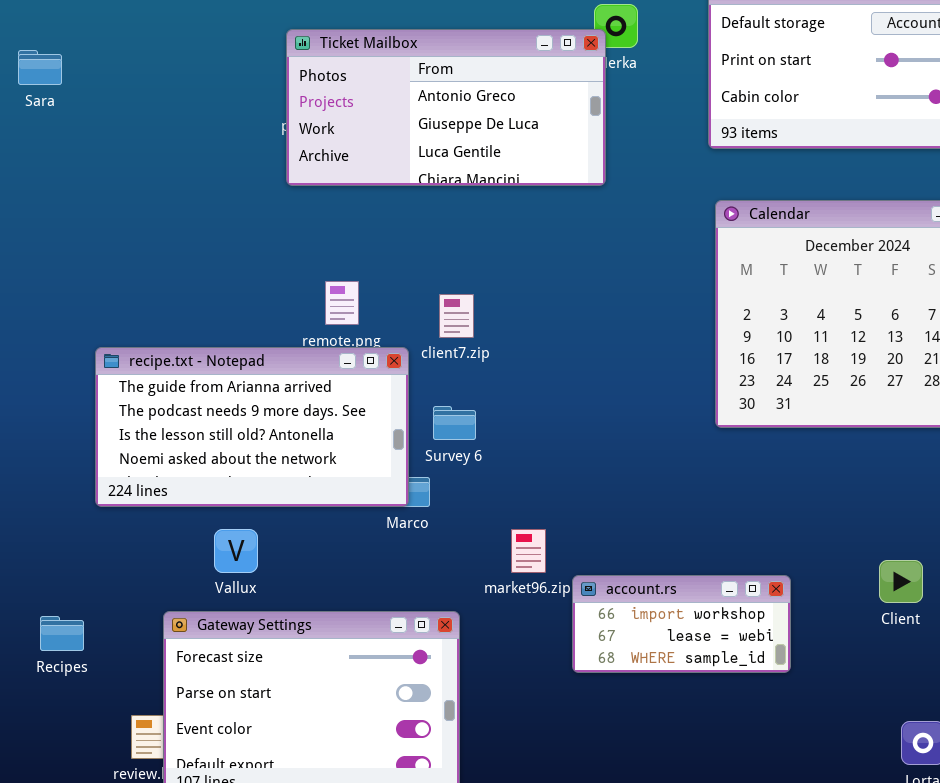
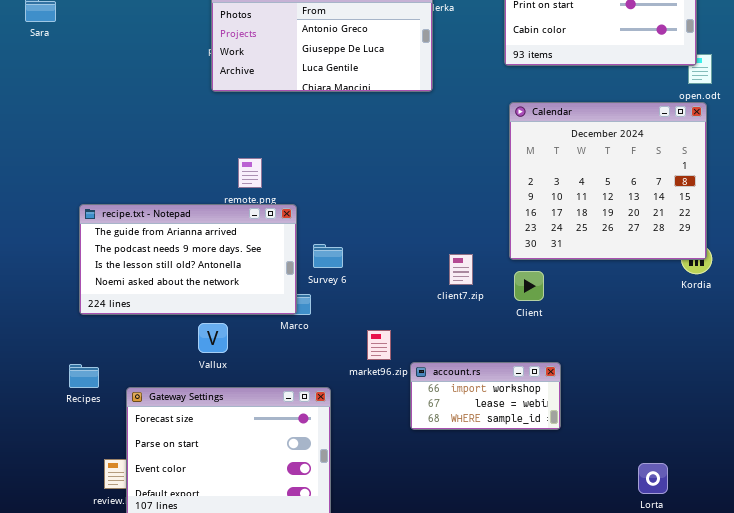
client7.zip: [439,294,474,338] -> [449,254,473,285], moved
Vallux: [214,529,258,573] -> [198,323,228,353], moved
Client: [879,560,923,603] -> [514,271,544,301], moved
Recipes: [40,616,84,651] -> [69,364,99,388], moved

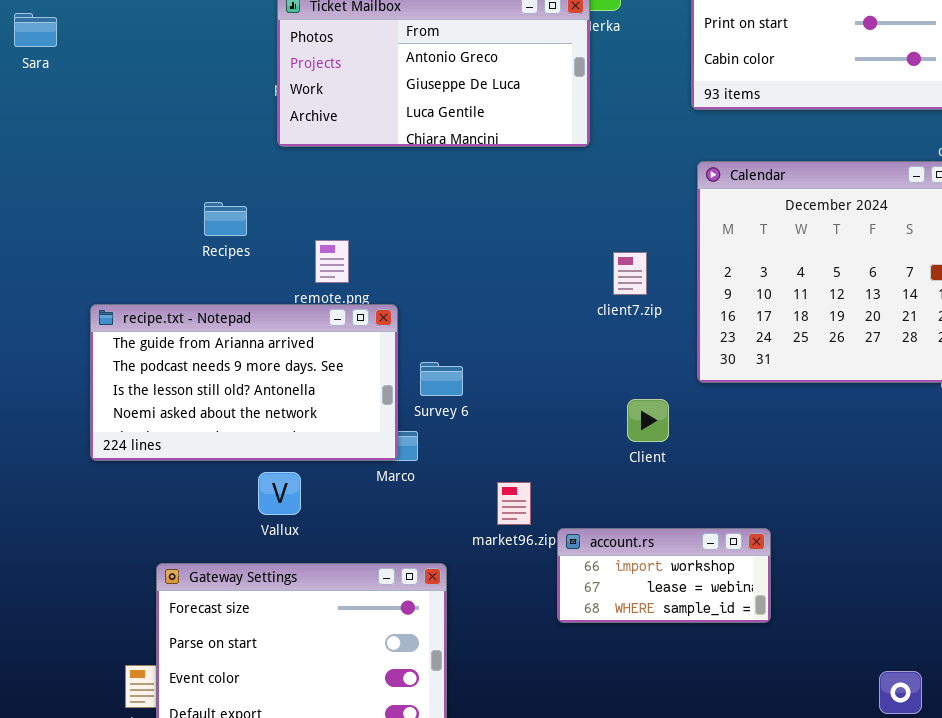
client7.zip: [449,254,473,285] -> [613,252,647,295], moved
Client: [514,271,544,301] -> [627,399,669,442], moved
Recipes: [69,364,99,388] -> [204,202,247,236], moved

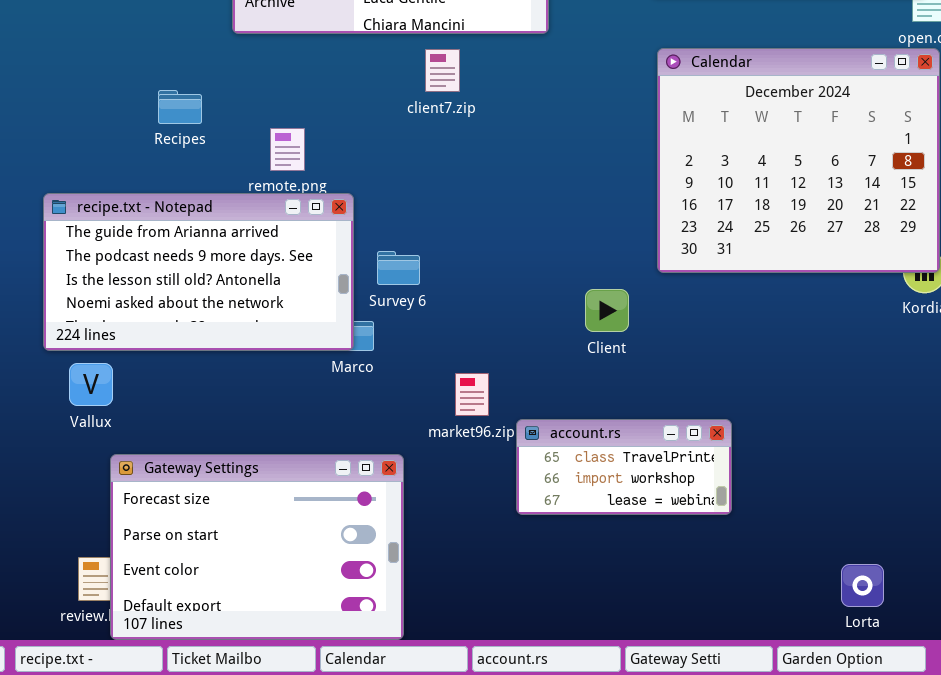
client7.zip: [613,252,647,295] -> [425,49,460,92], moved
Vallux: [258,472,301,515] -> [69,363,113,406], moved
account.rs: [557,528,771,623] -> [516,419,732,515], scrolled up 1 row

